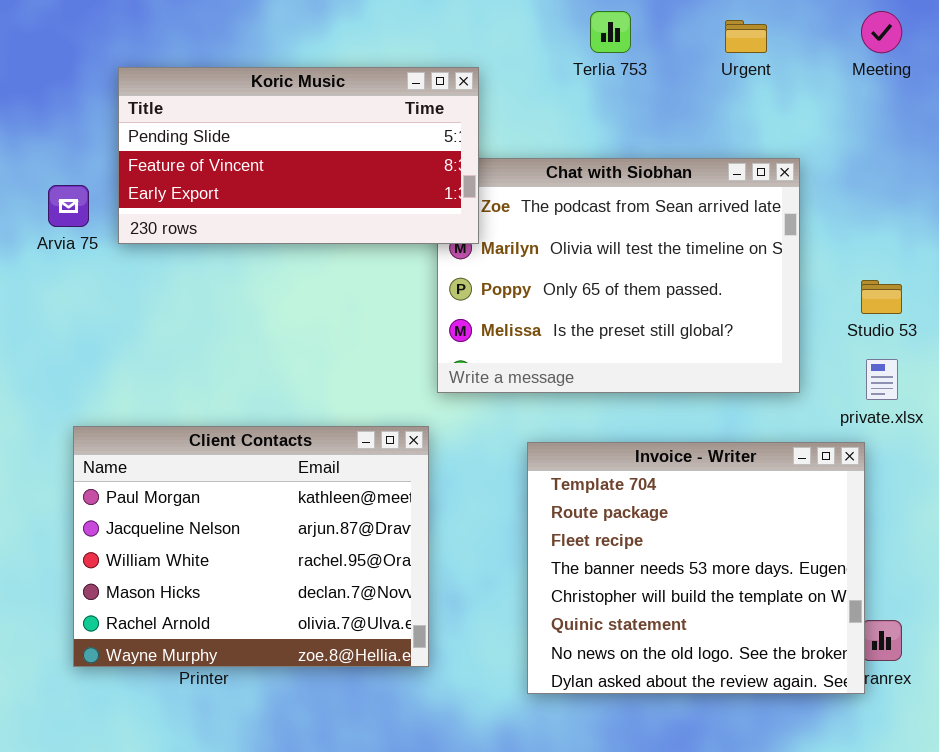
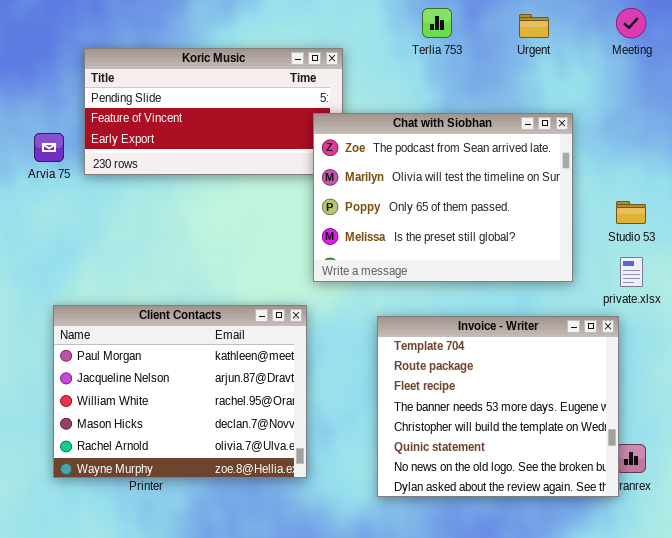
Chat with Siobhan: [437,158,800,393] -> [313,113,573,282], raised

